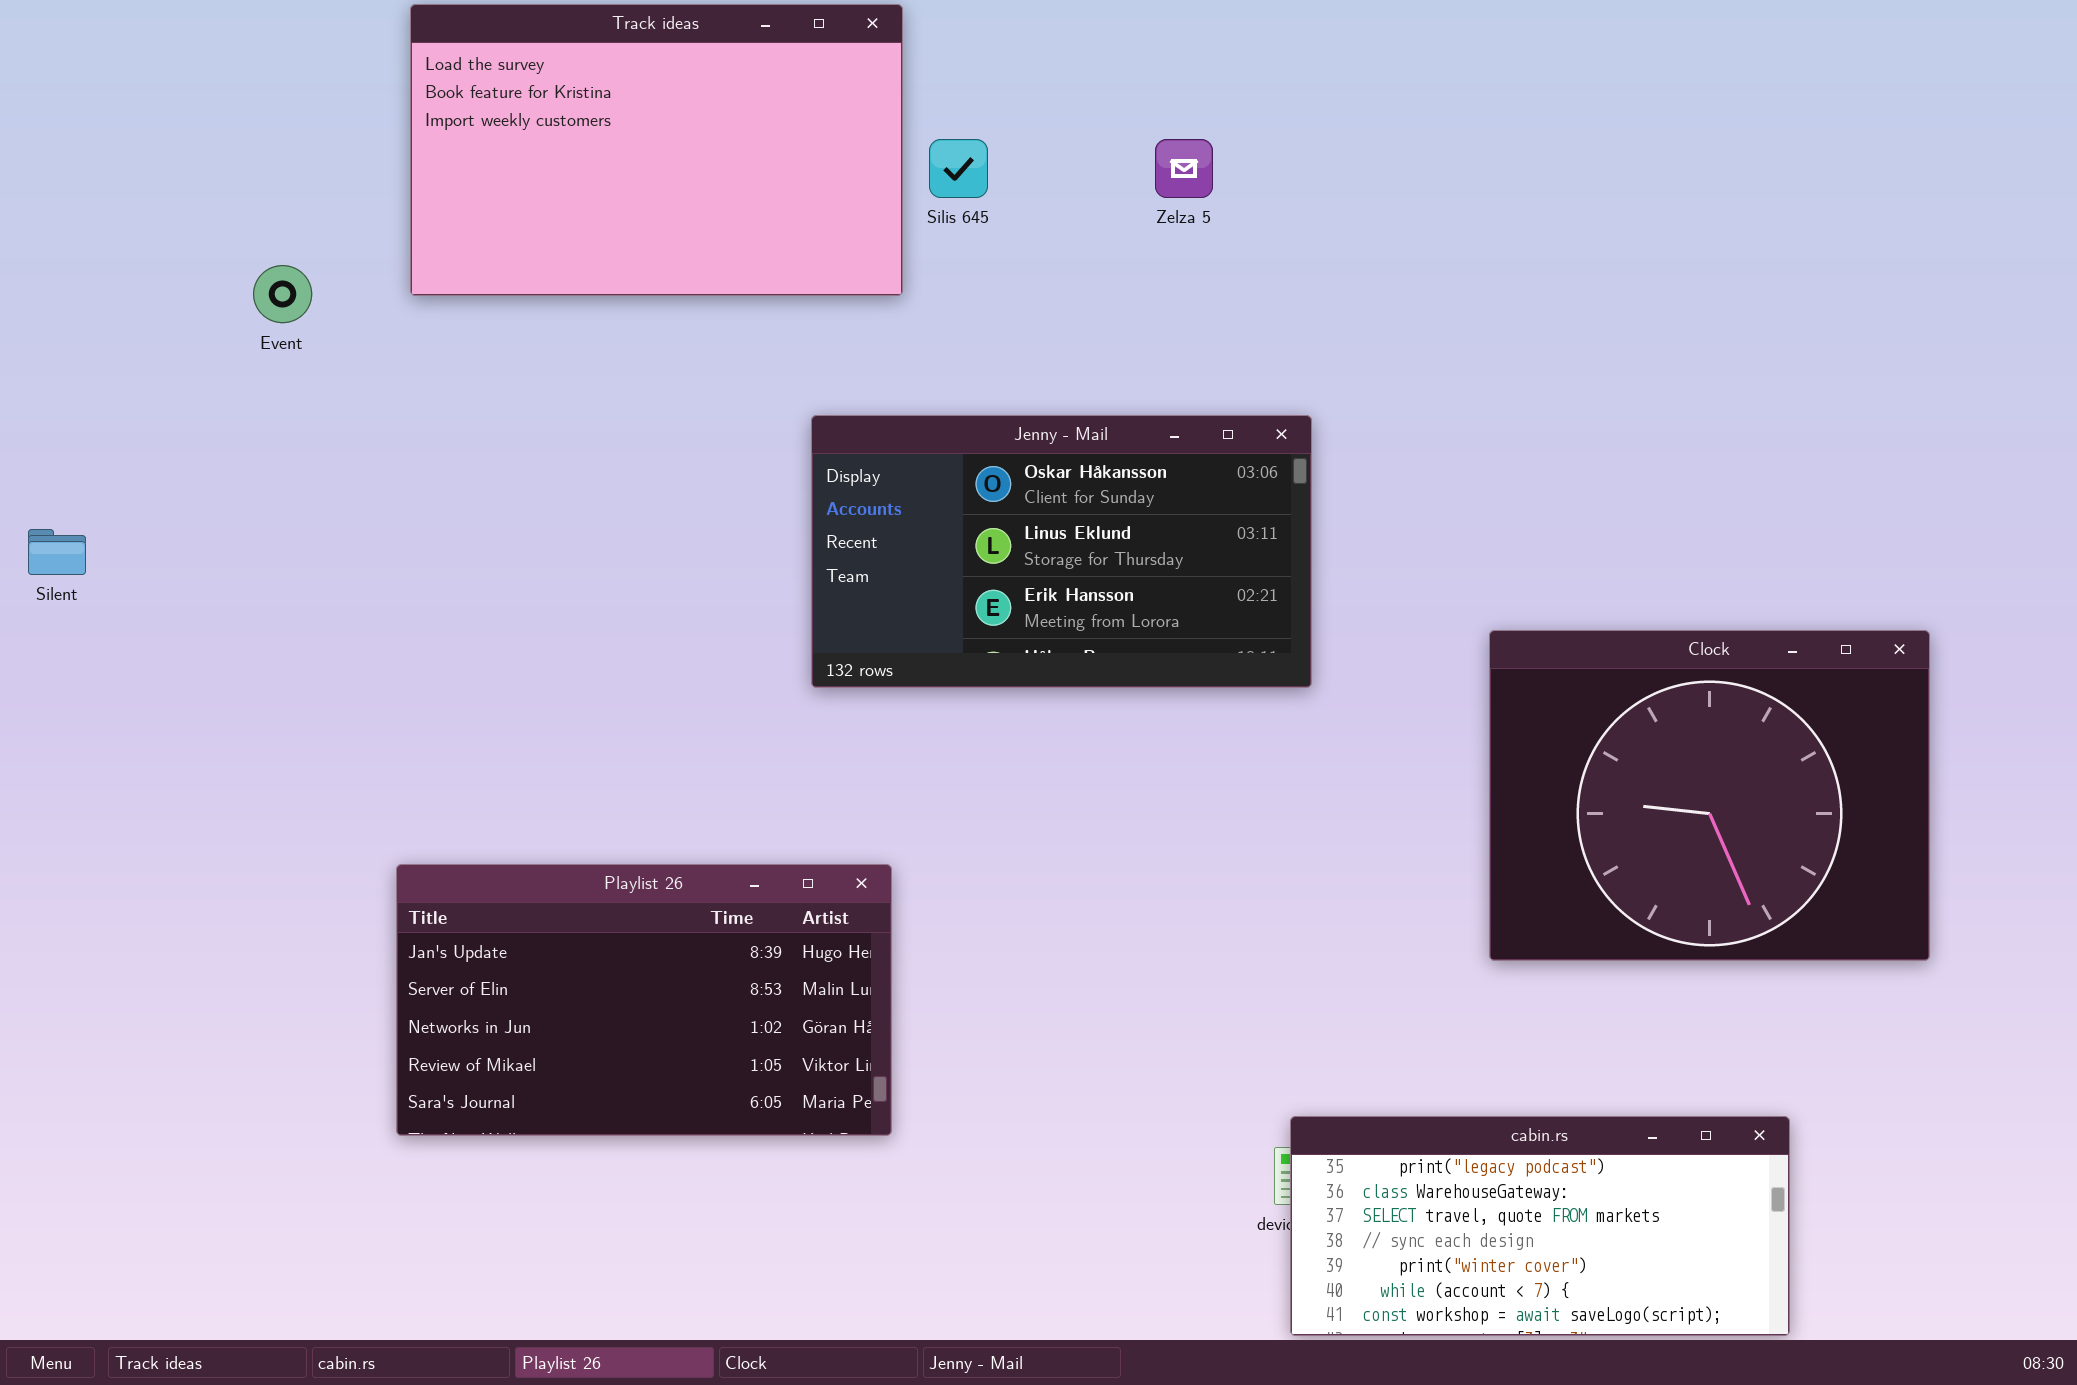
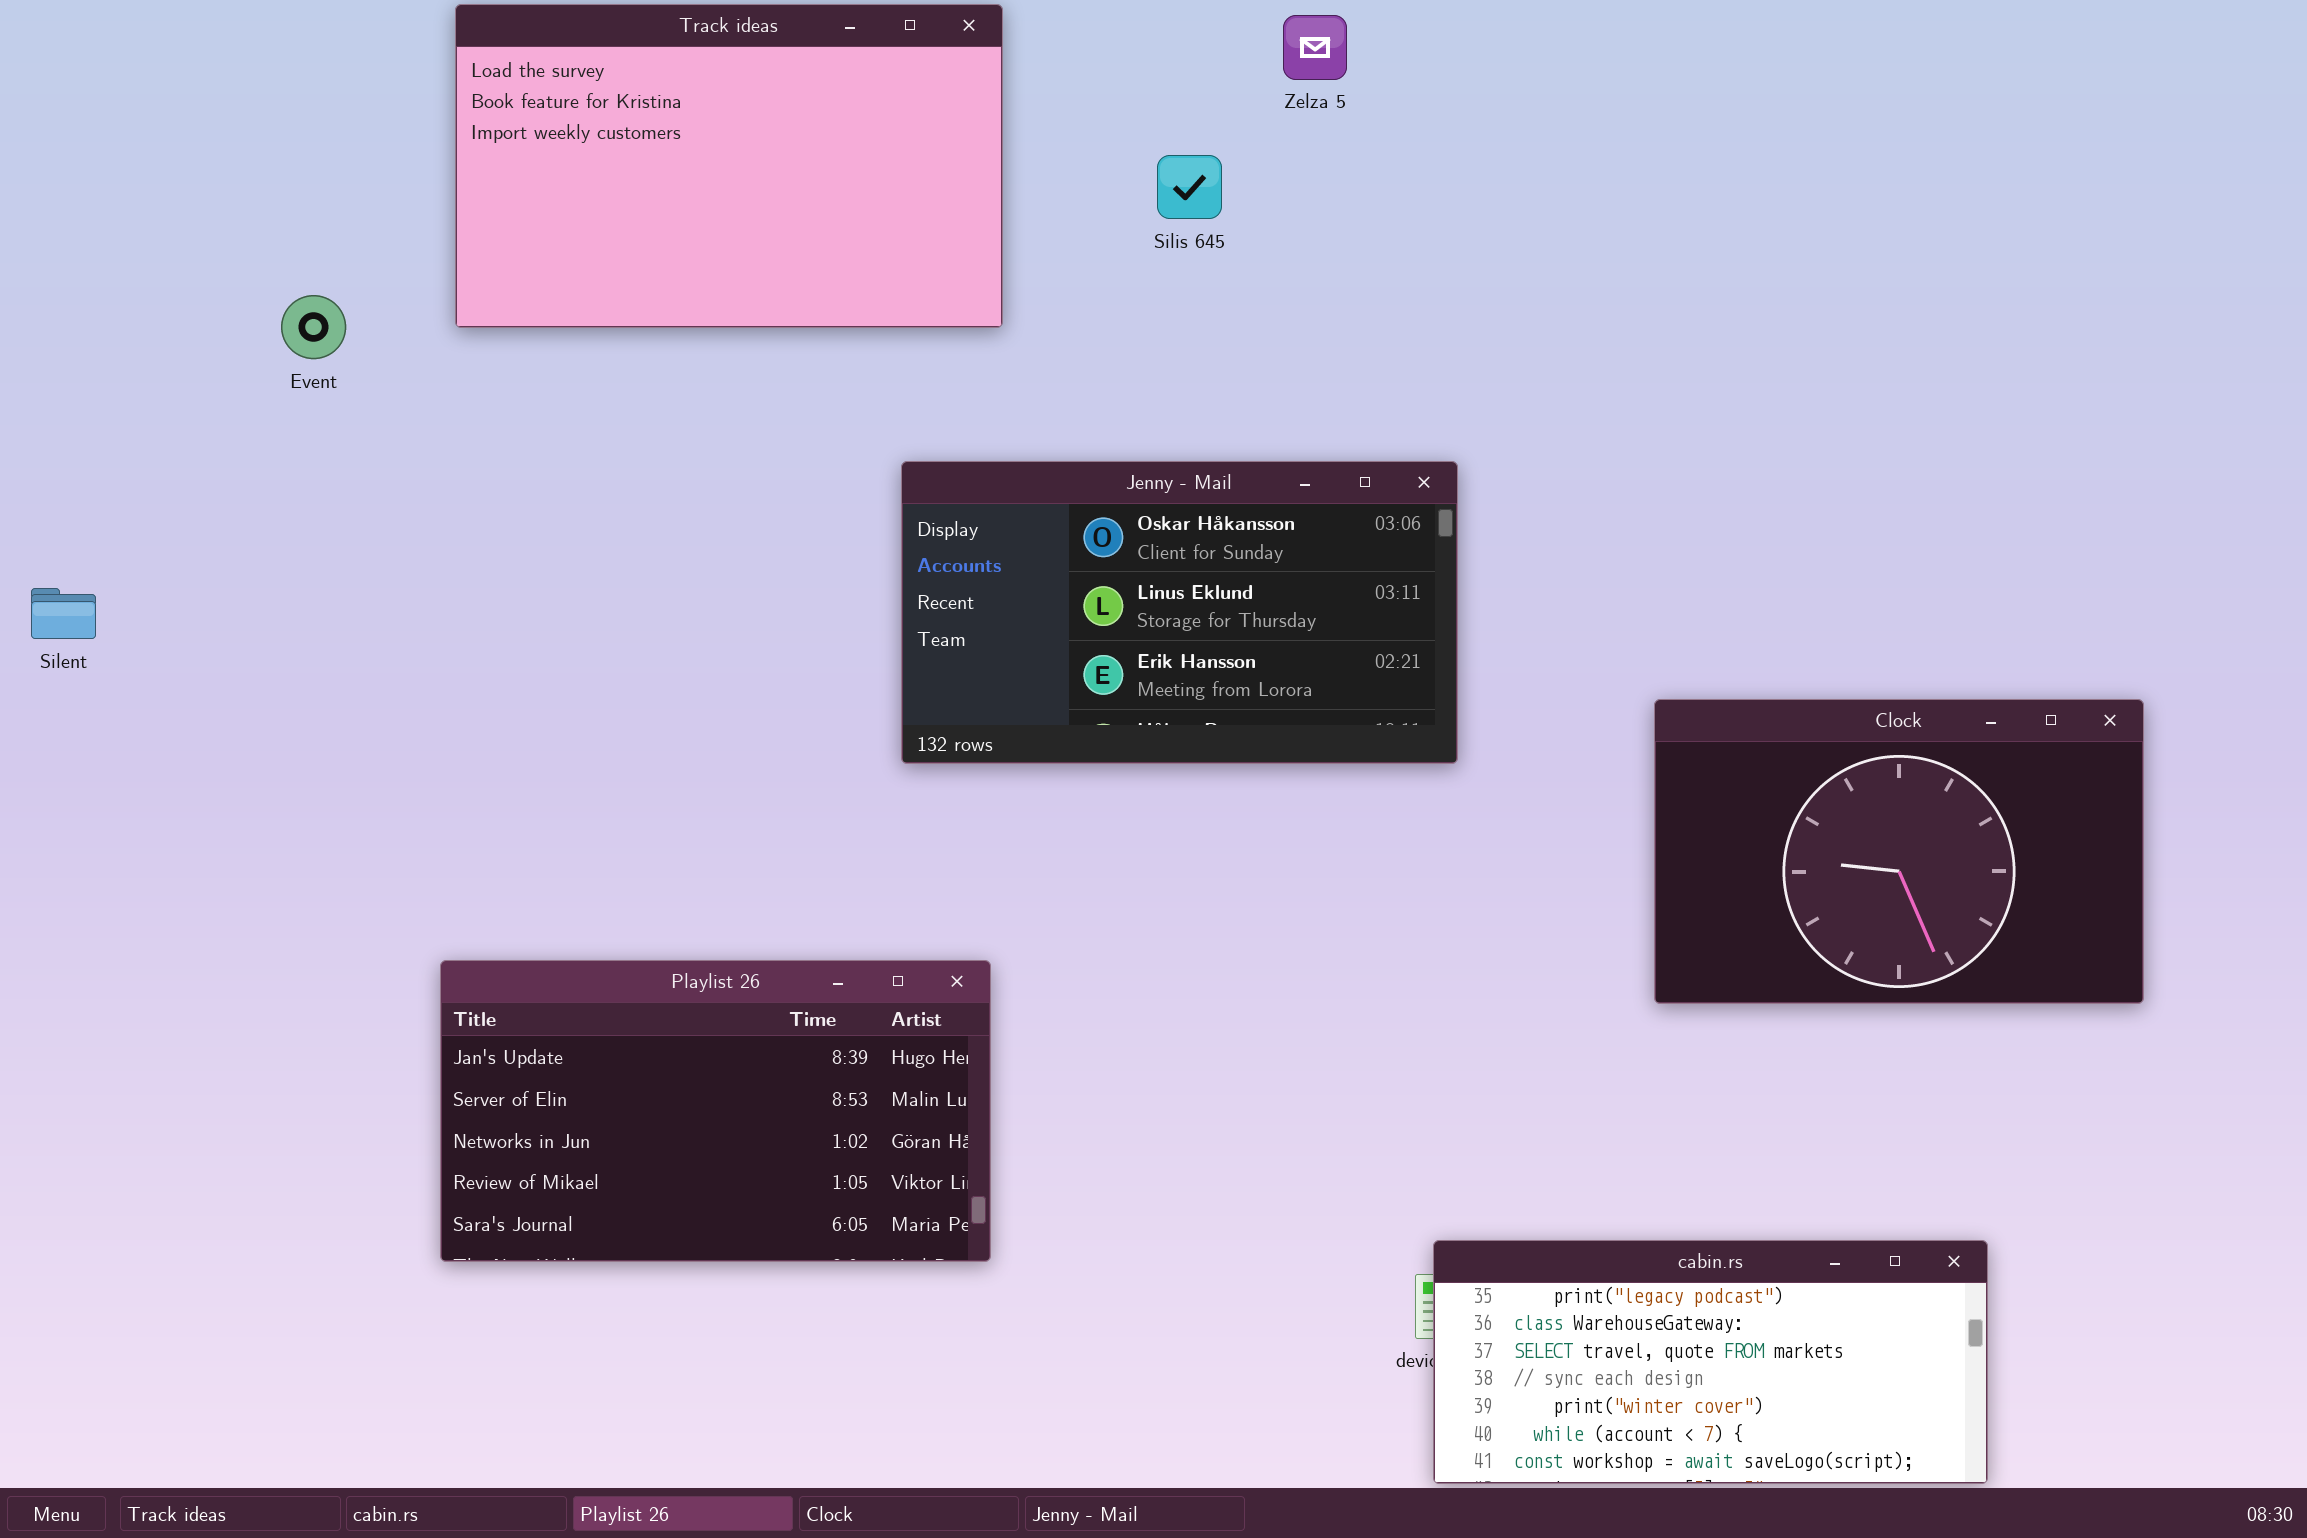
Silis 645: [929,139,988,198] -> [1157,155,1222,219], moved
Zelza 5: [1155,139,1213,198] -> [1283,15,1347,80], moved
Clock: [1489,630,1930,961] -> [1654,699,2144,1004], resized

